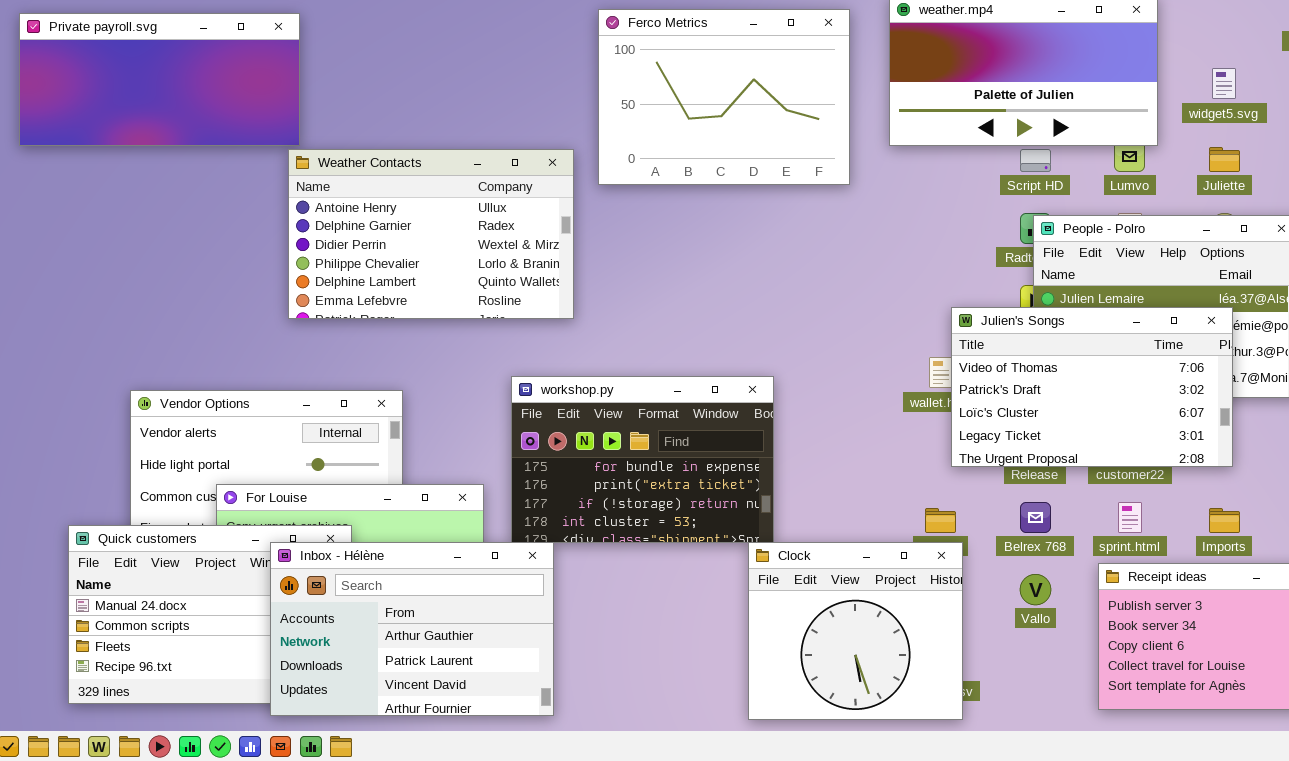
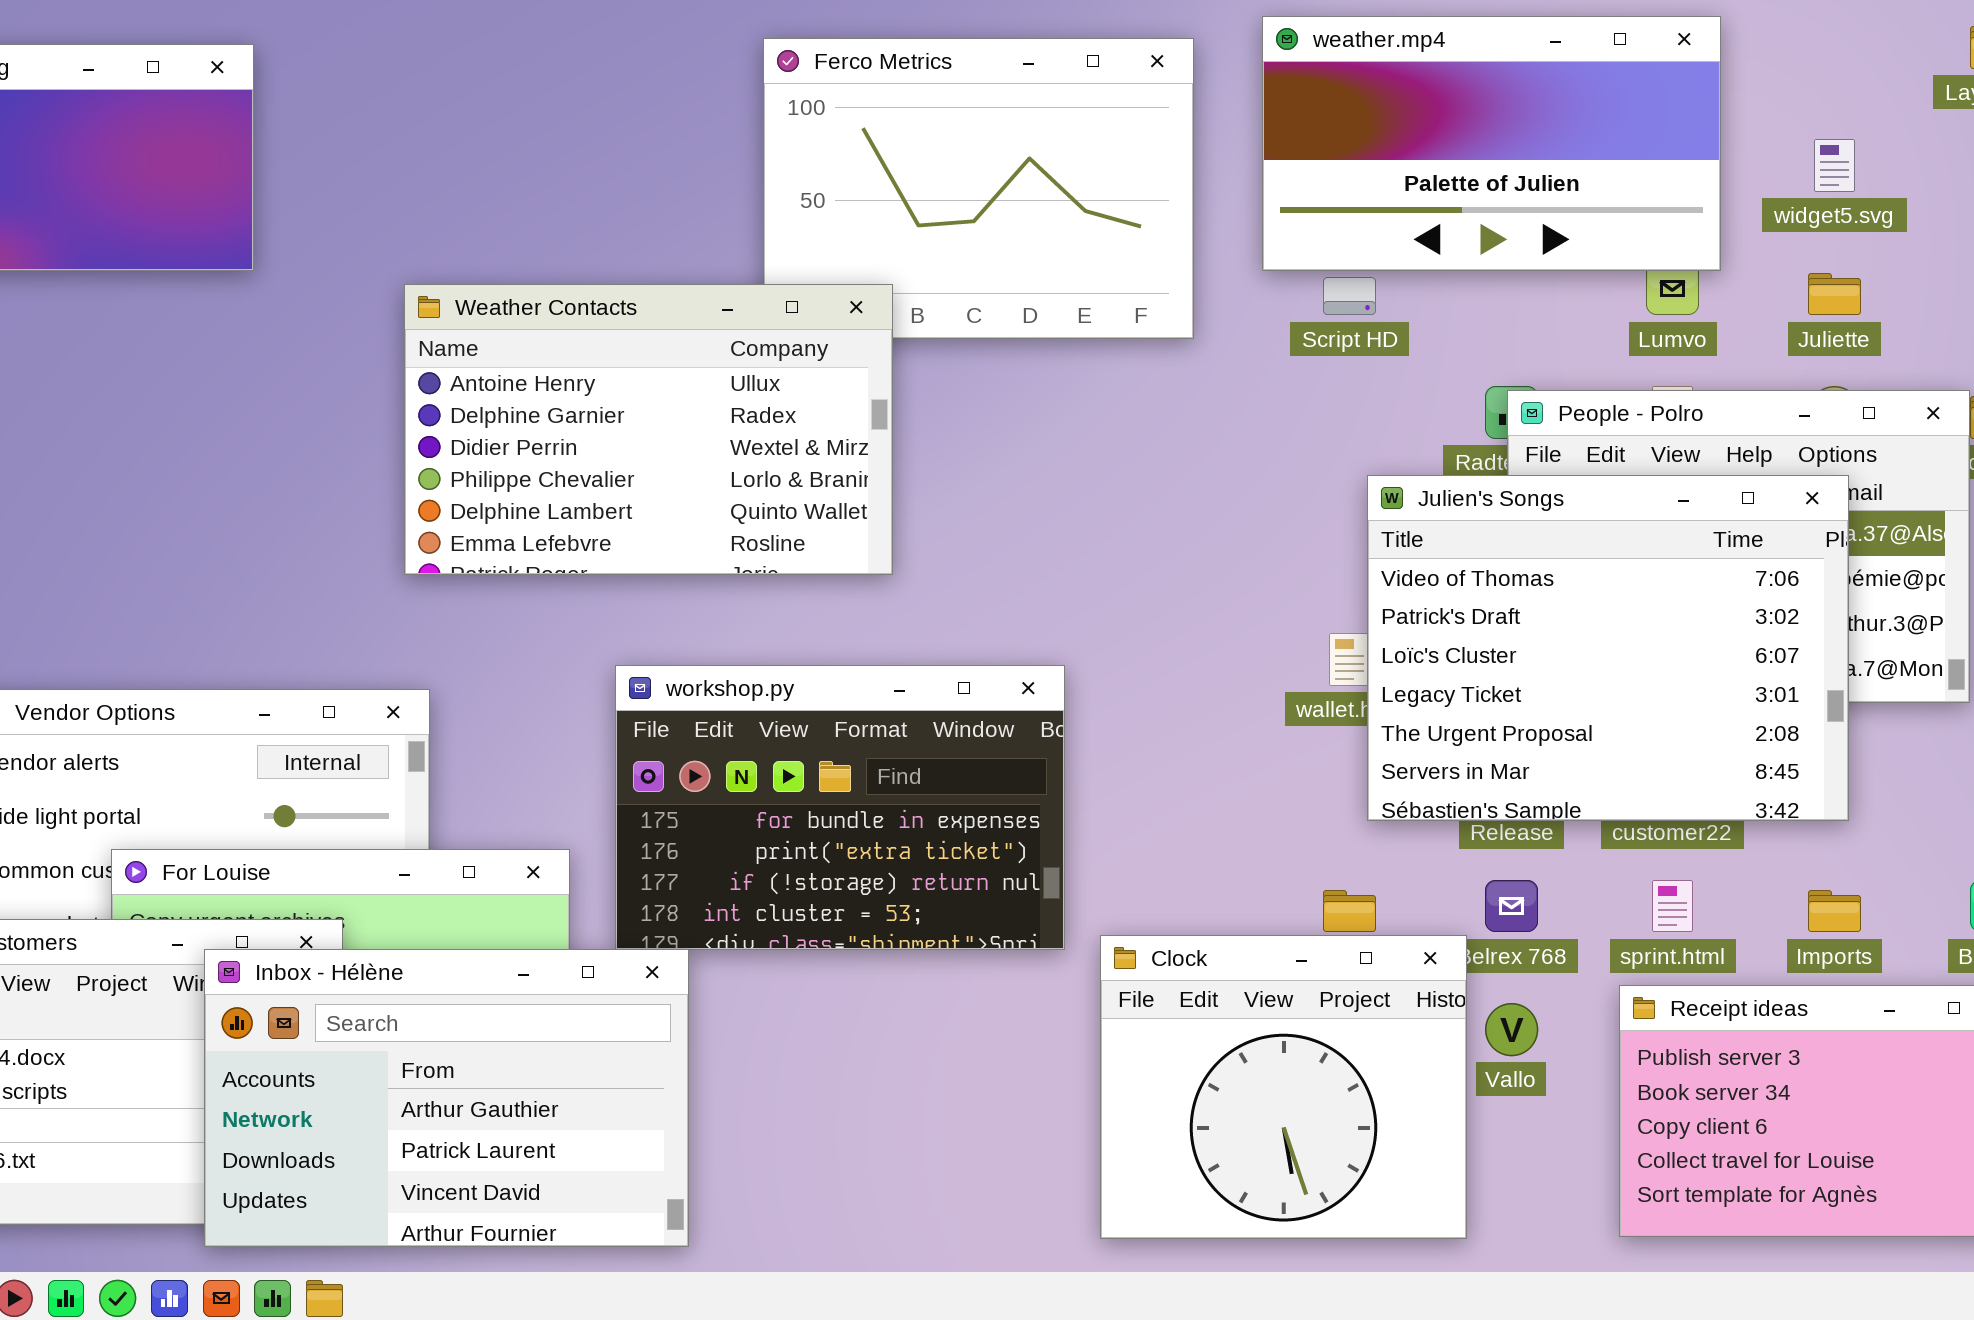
Weather Contacts: [288,149,574,319] -> [404,284,893,575], moved
Script HD: [1020,149,1051,172] -> [1323,277,1376,315], moved
Julien's Songs: [951,307,1233,467] -> [1367,475,1849,821], resized
Clock: [748,542,963,720] -> [1100,935,1467,1239], moved

